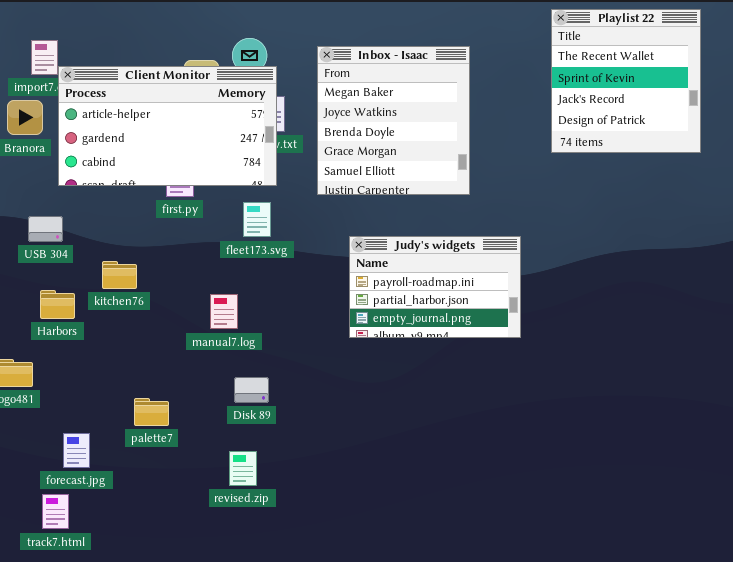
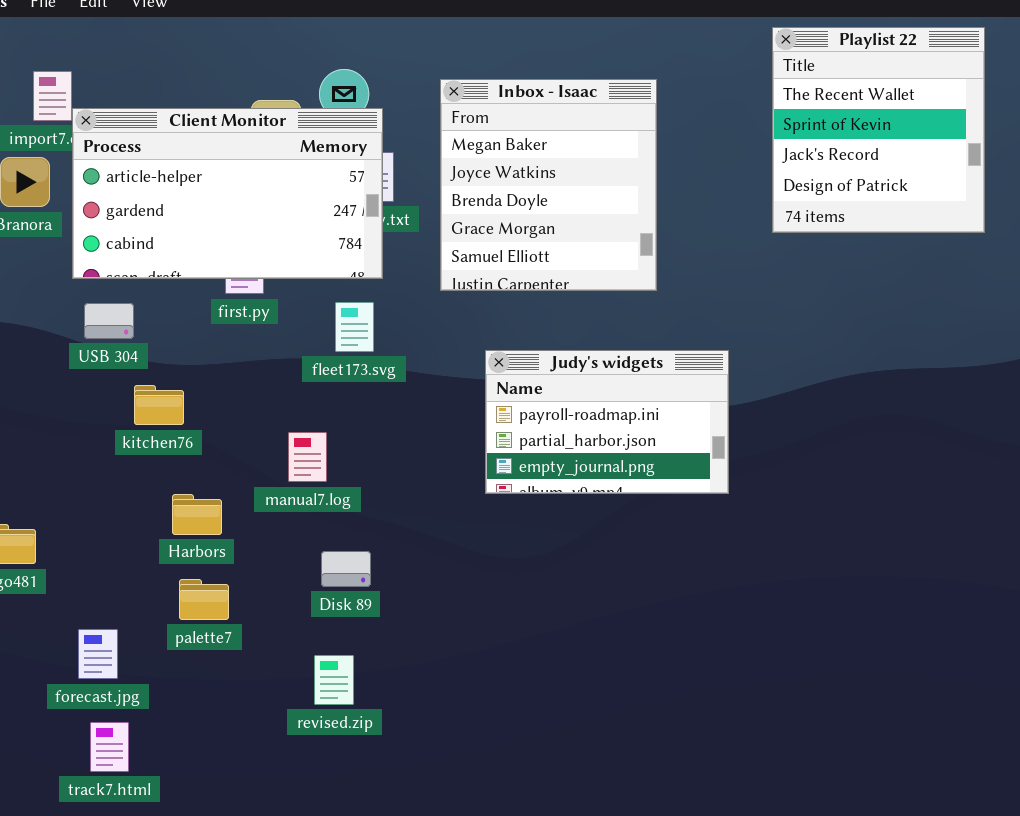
USB 304: [28,216,63,242] -> [84,303,134,339], moved
Harbors: [40,290,75,319] -> [172,494,222,535], moved
track7.html: [42,494,69,529] -> [90,722,129,772], moved

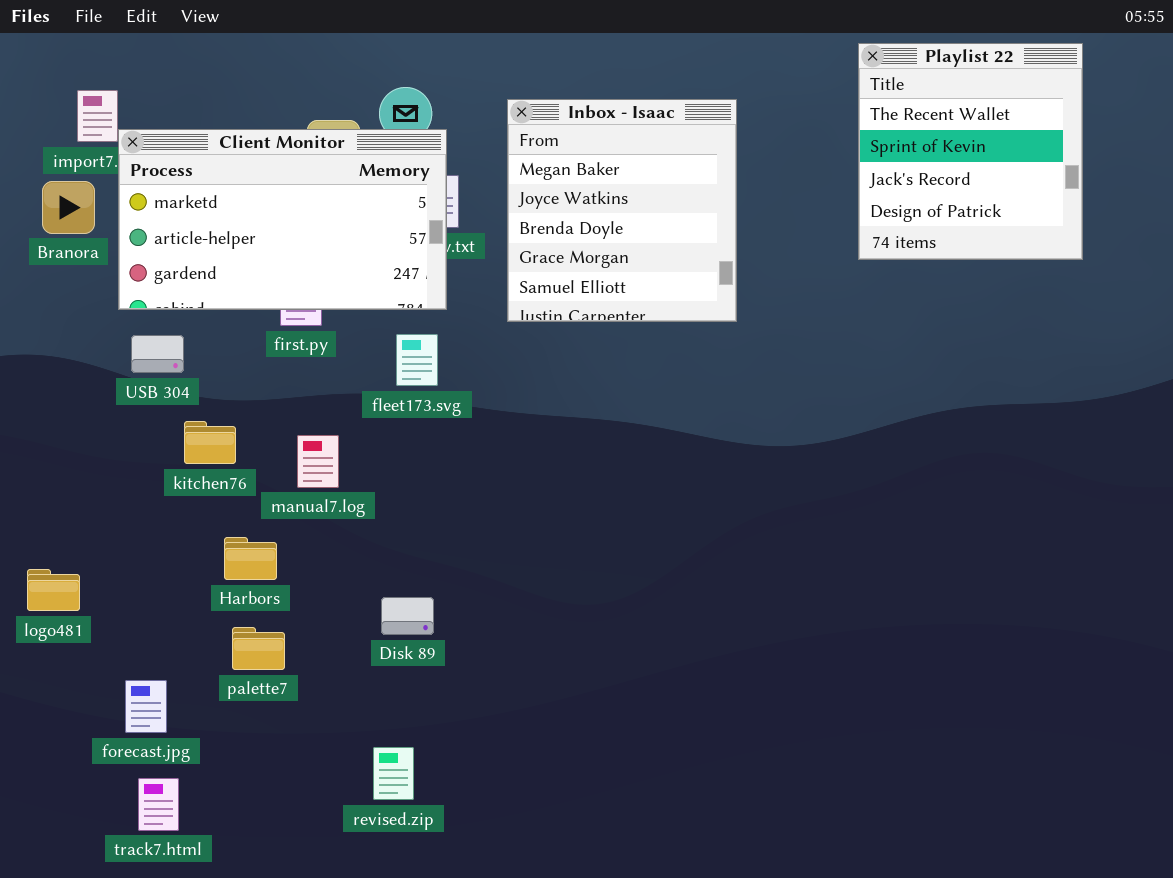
Client Monitor: [72,108,383,279] -> [118,129,447,310], scrolled up 1 row
Judy's widgets: [485,350,729,494] -> none, closed
manual7.log: [288,432,327,482] -> [297,435,339,488], moved
revised.zip: [314,655,354,705] -> [373,747,414,800], moved

